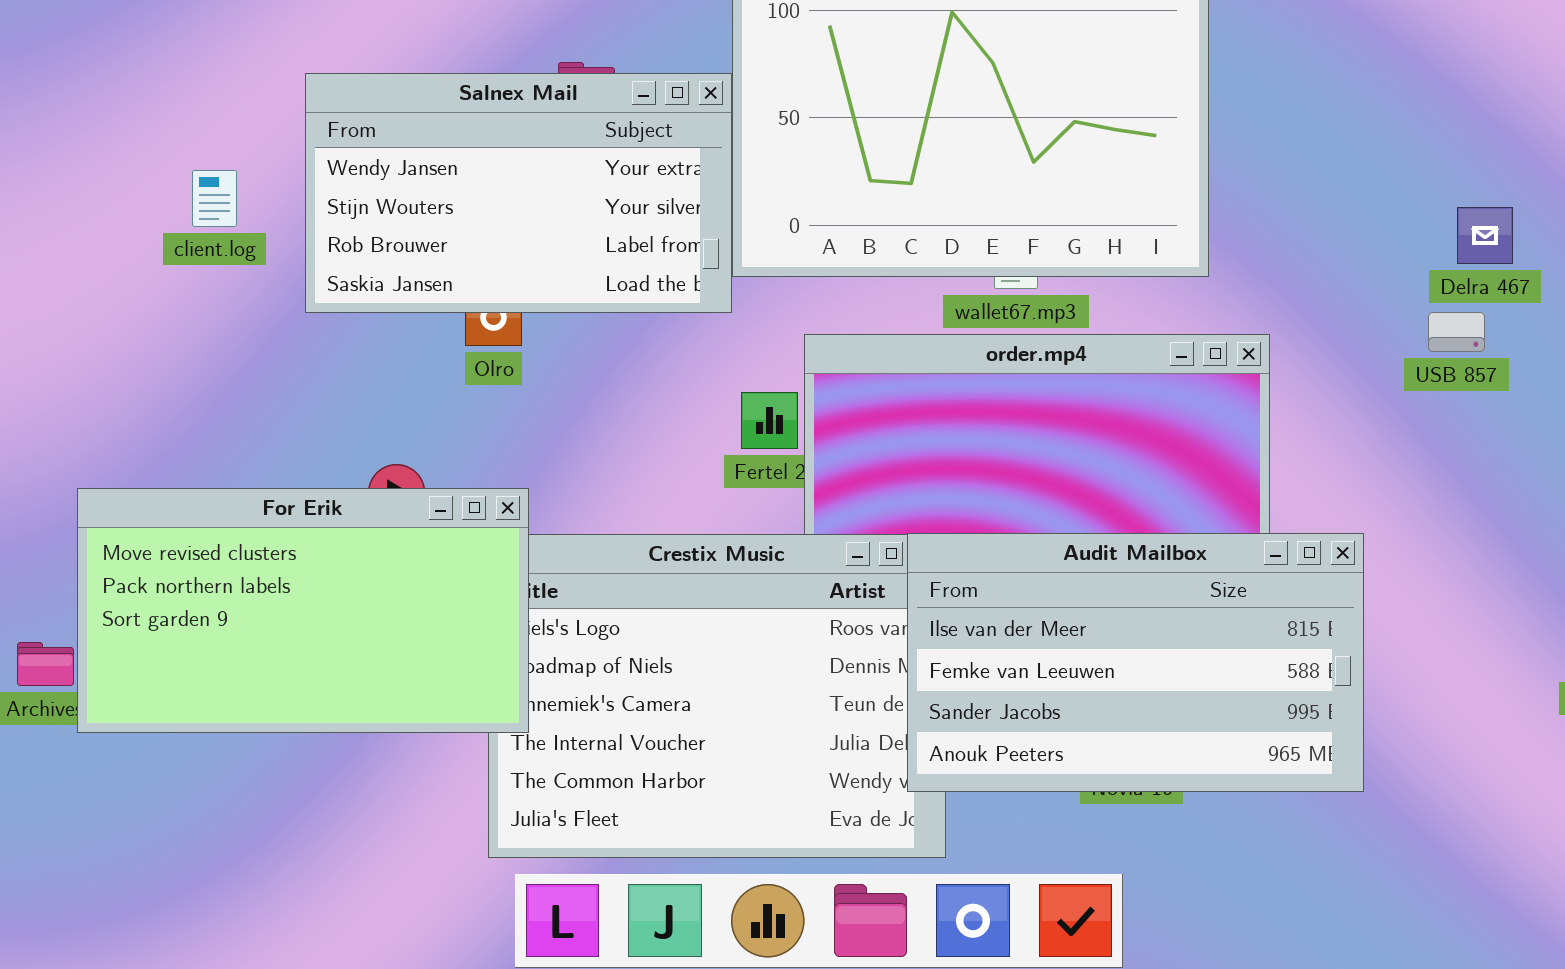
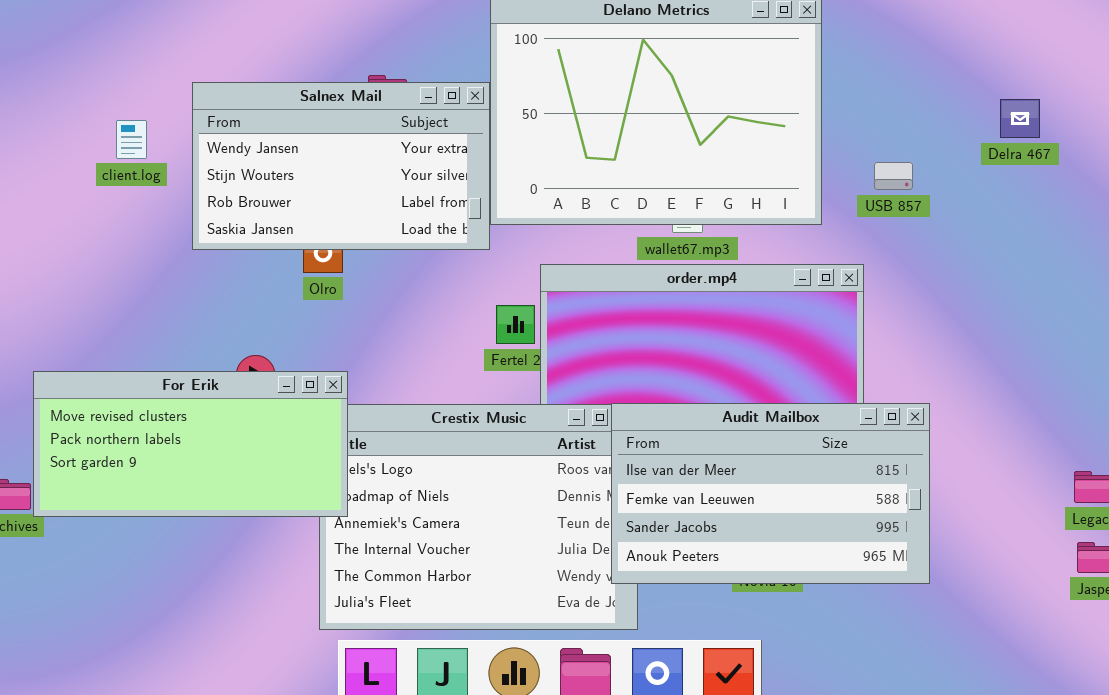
client.log: [192,170,237,227] -> [116,120,147,159], moved
Delra 467: [1457,207,1513,264] -> [1000,99,1040,138], moved
USB 857: [1428,312,1485,352] -> [874,162,913,190], moved
For Erik: [77,488,529,733] -> [33,371,348,517], resized

